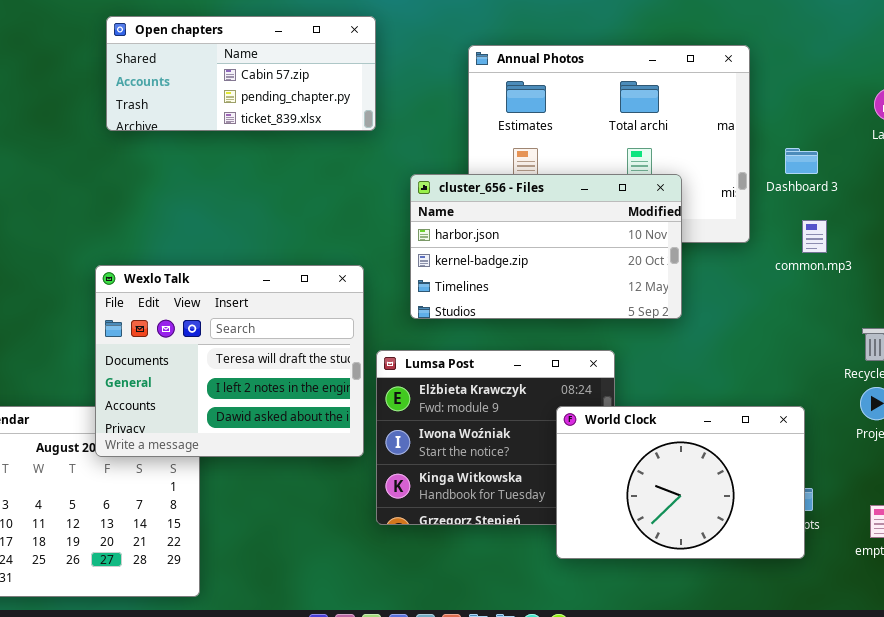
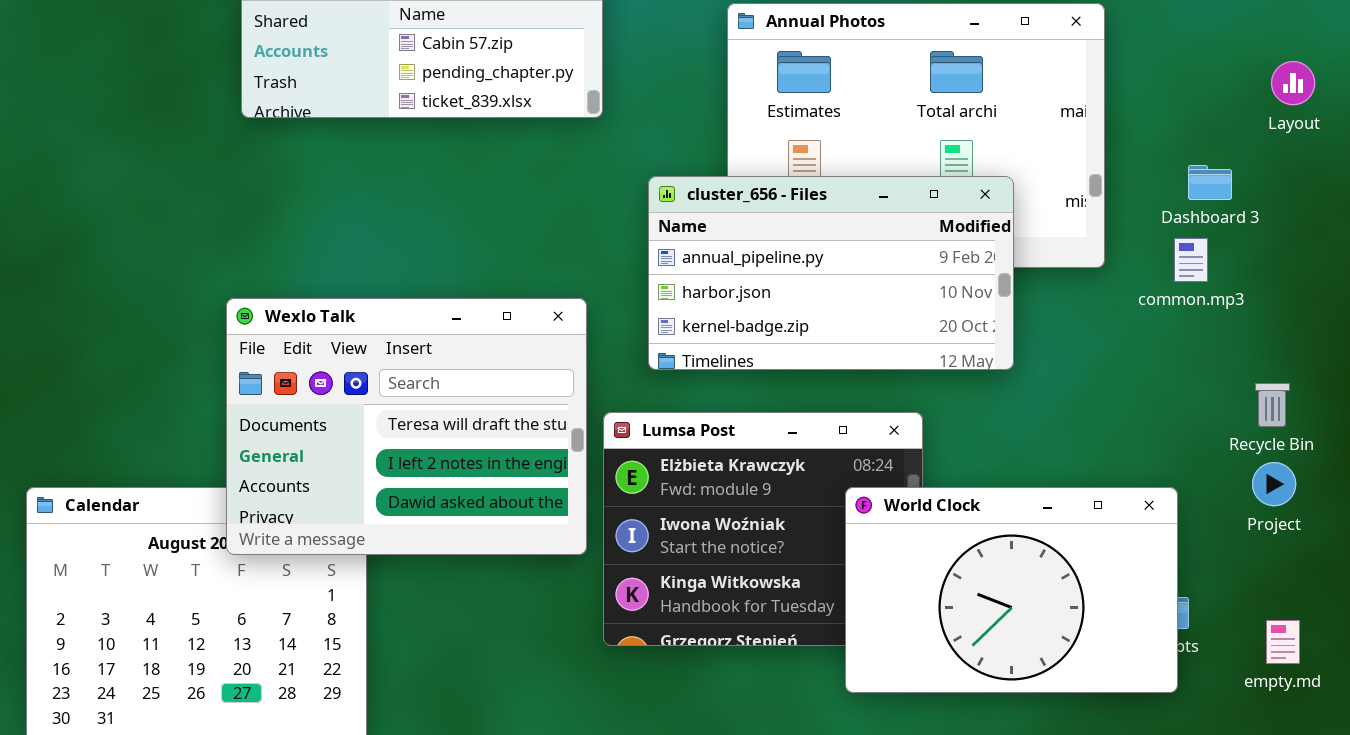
Dashboard 3: [785,148,818,174] -> [1188,165,1232,200], moved
cluster_656 - Files: [410,174,682,319] -> [648,176,1014,370], scrolled up 1 row

